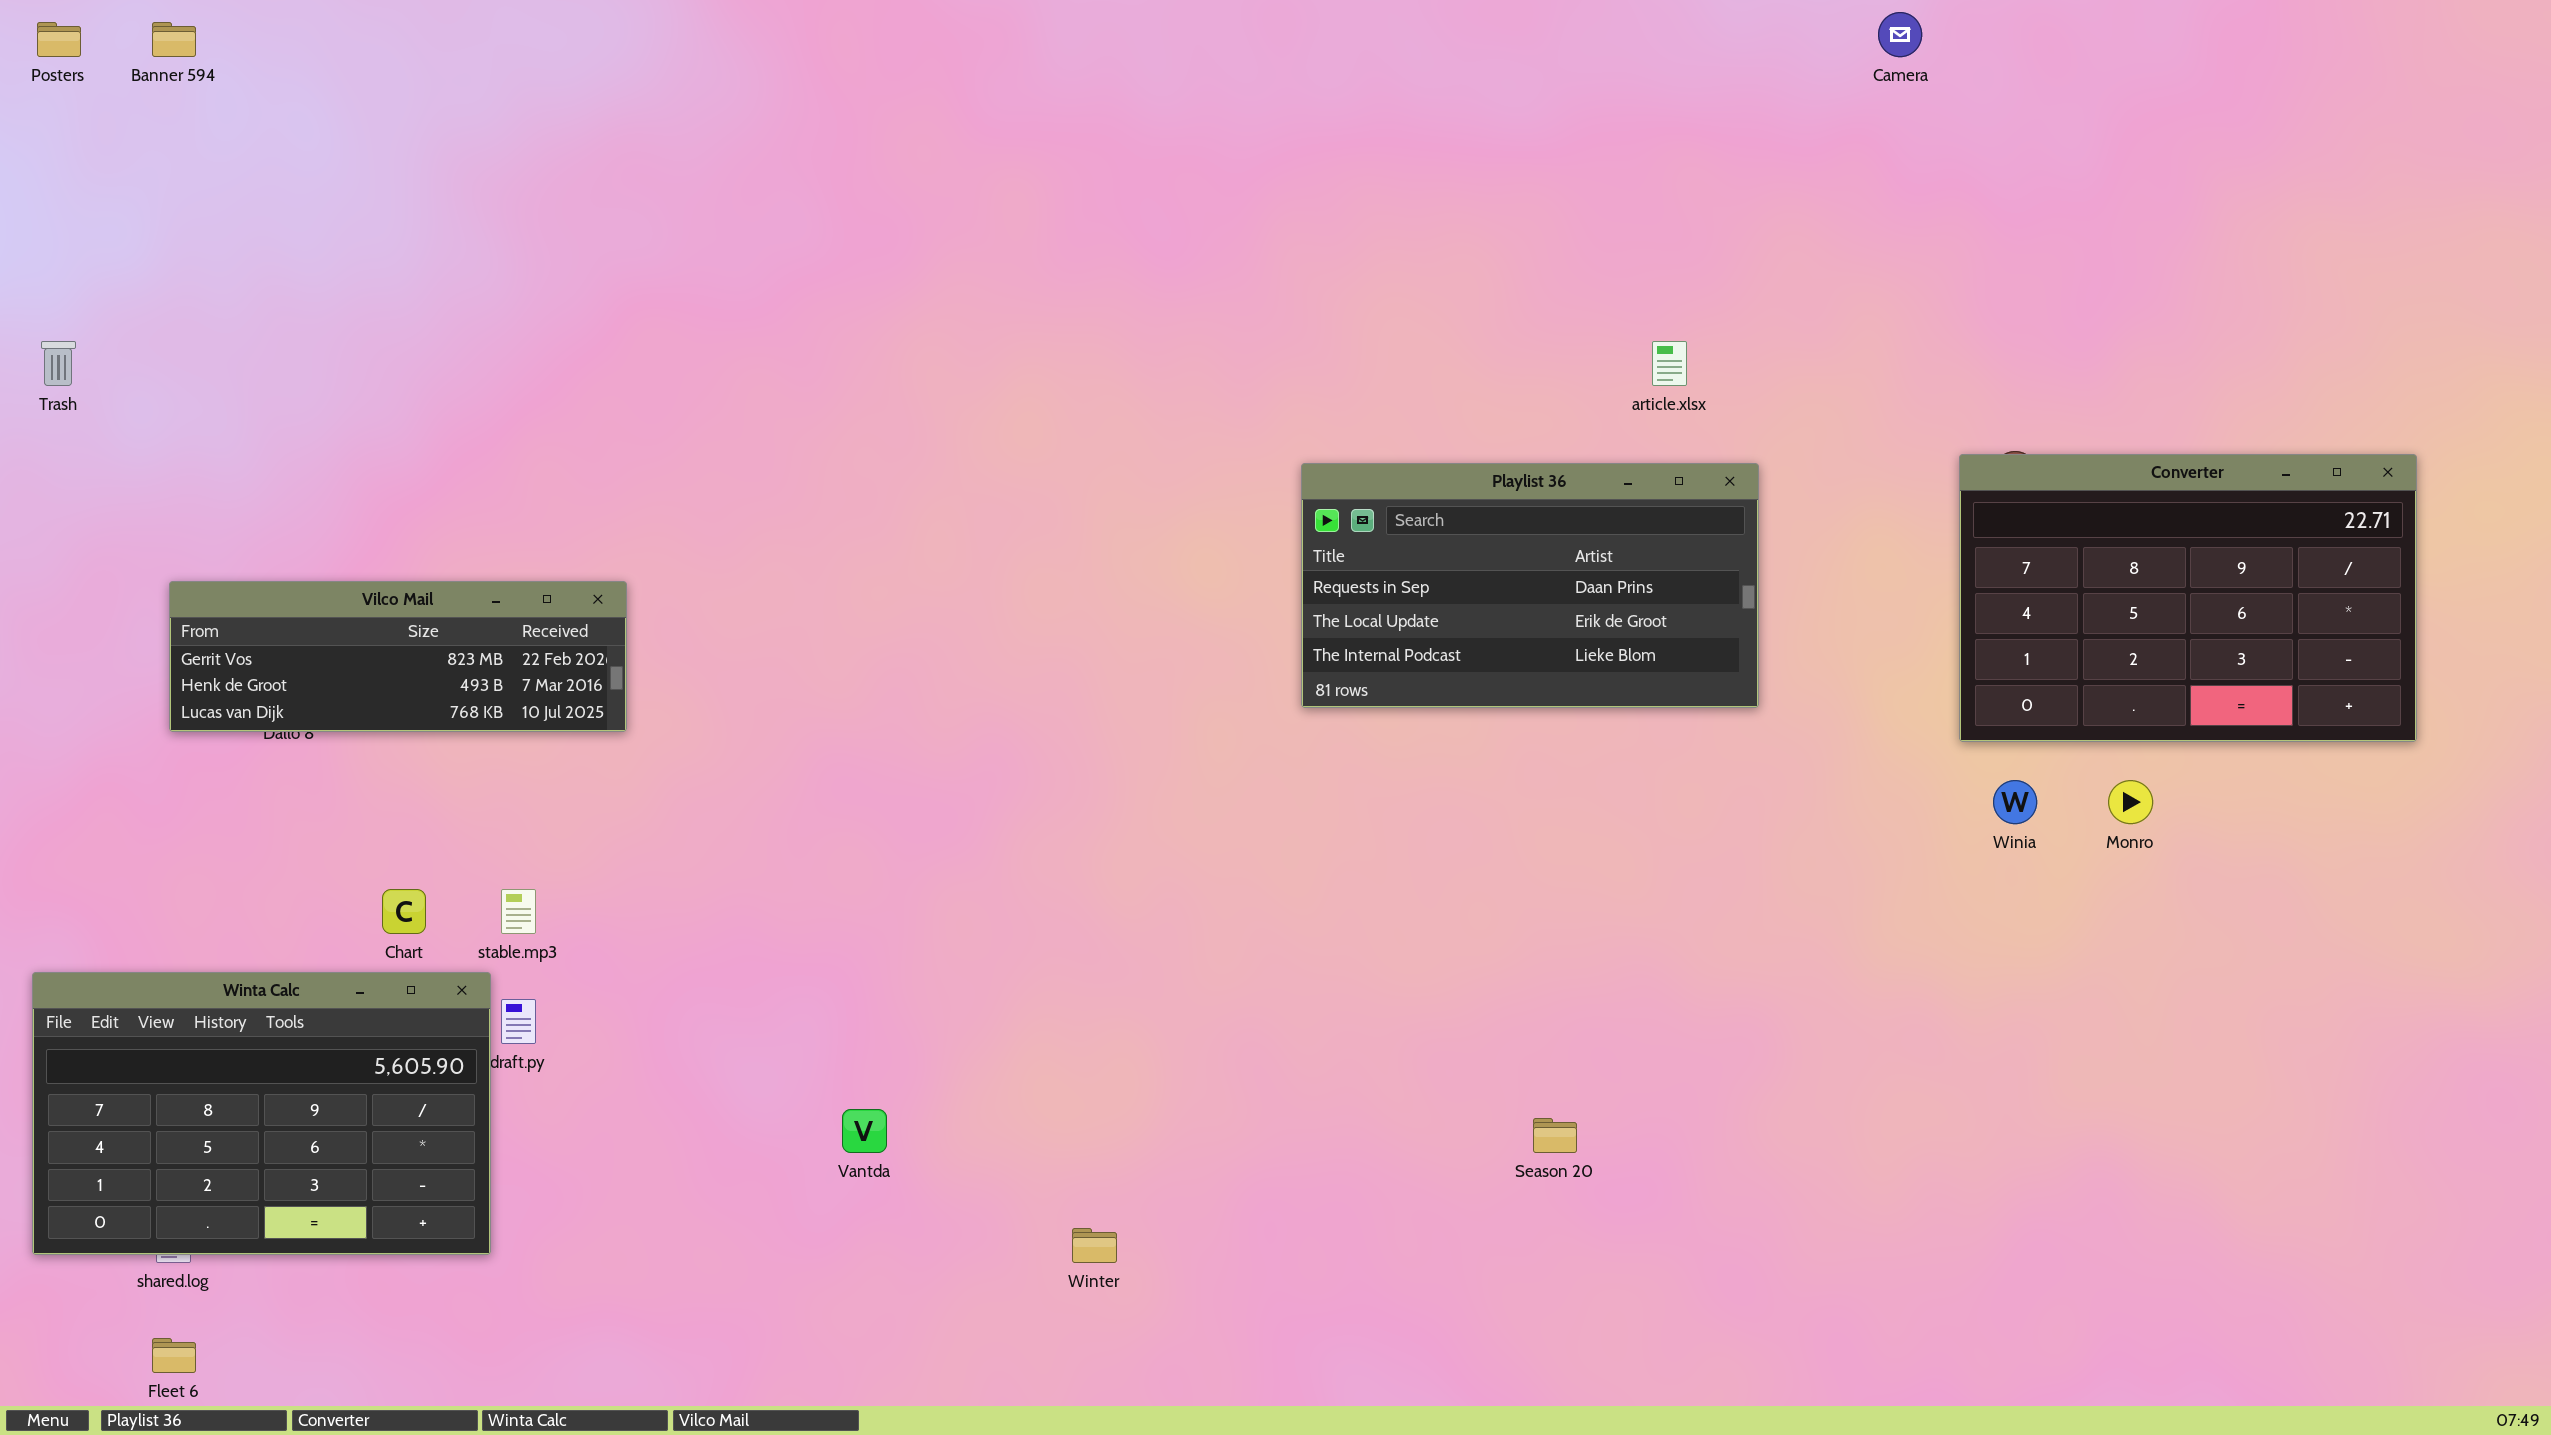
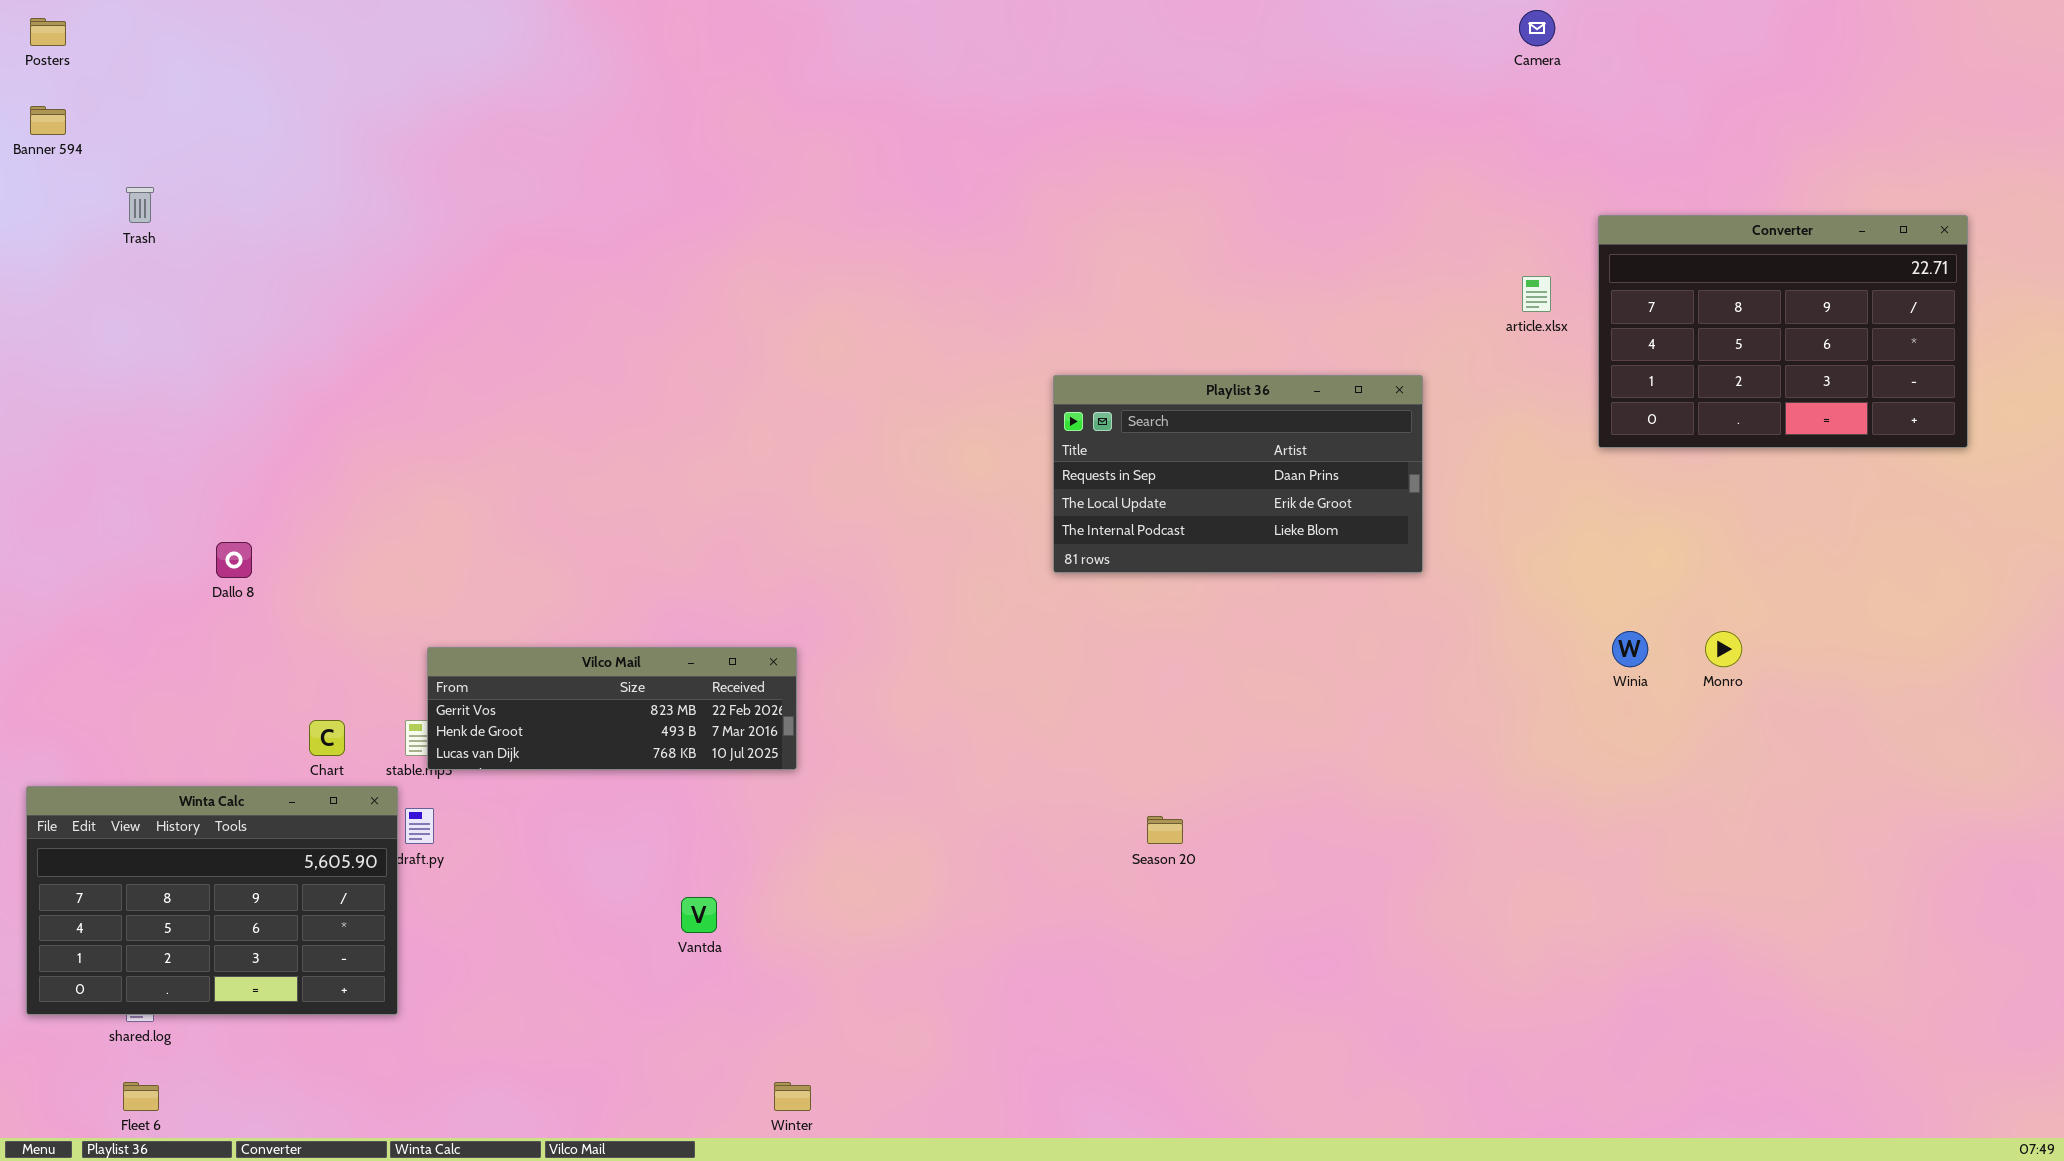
Banner 594: [152,22,196,57] -> [30,106,66,135], moved
Trash: [41,341,76,386] -> [126,187,154,223], moved
article.xlsx: [1652,341,1687,386] -> [1522,276,1551,312], moved
Converter: [1959,454,2417,742] -> [1598,215,1968,448], moved
Vilco Mail: [169,581,627,732] -> [427,647,797,770], moved
Season 20: [1533,1118,1577,1153] -> [1147,816,1183,844], moved
Winter: [1072,1228,1117,1263] -> [774,1082,811,1111], moved

